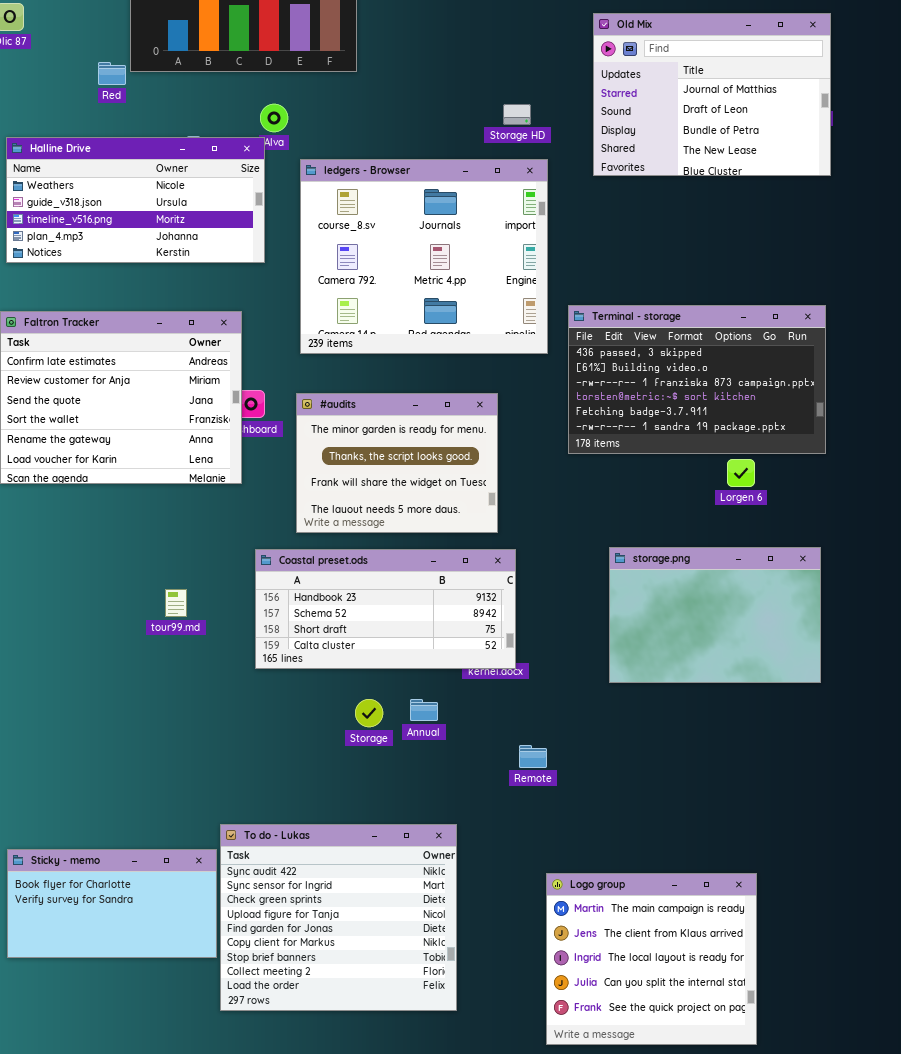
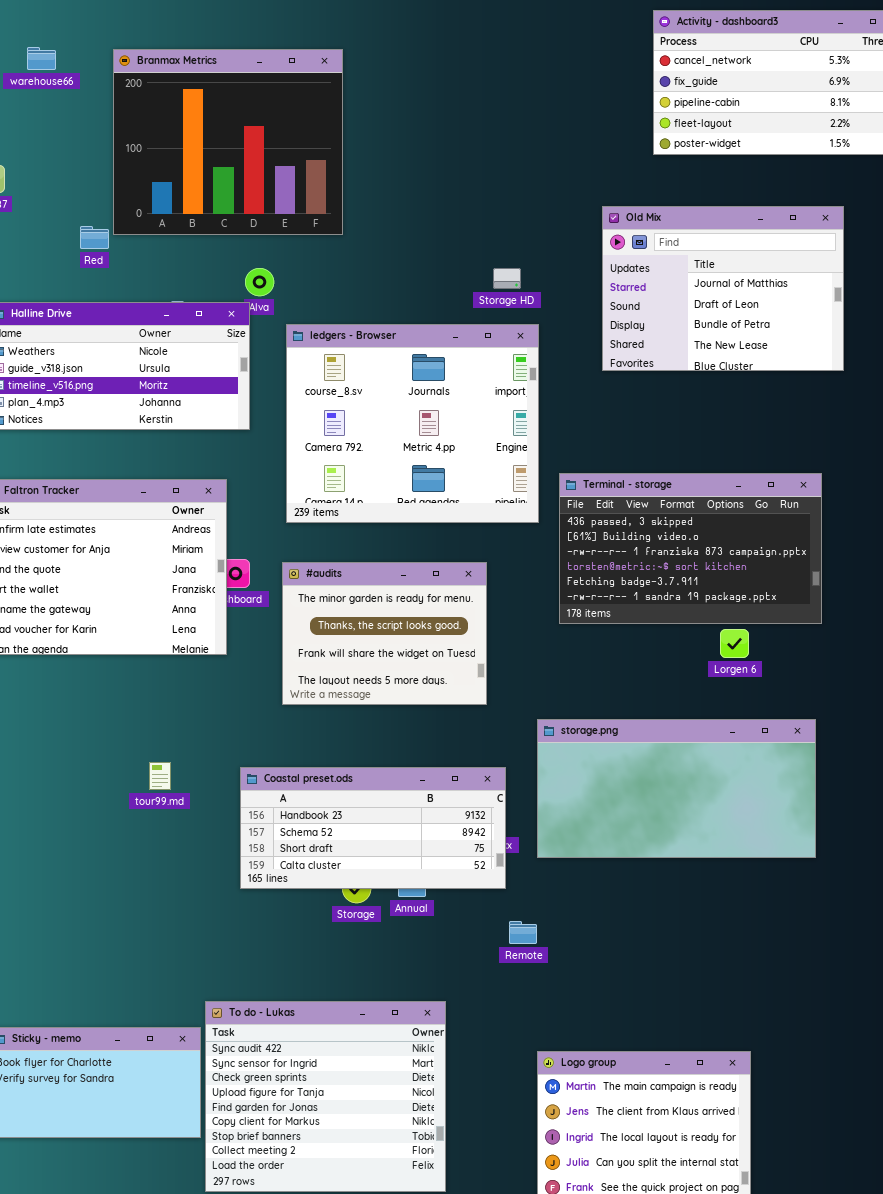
Old Mix: [593,13,831,176] -> [602,206,844,371], moved
storage.png: [609,547,821,683] -> [537,719,816,858], resized
Coastal preset.ods: [255,549,516,669] -> [240,767,506,889], moved

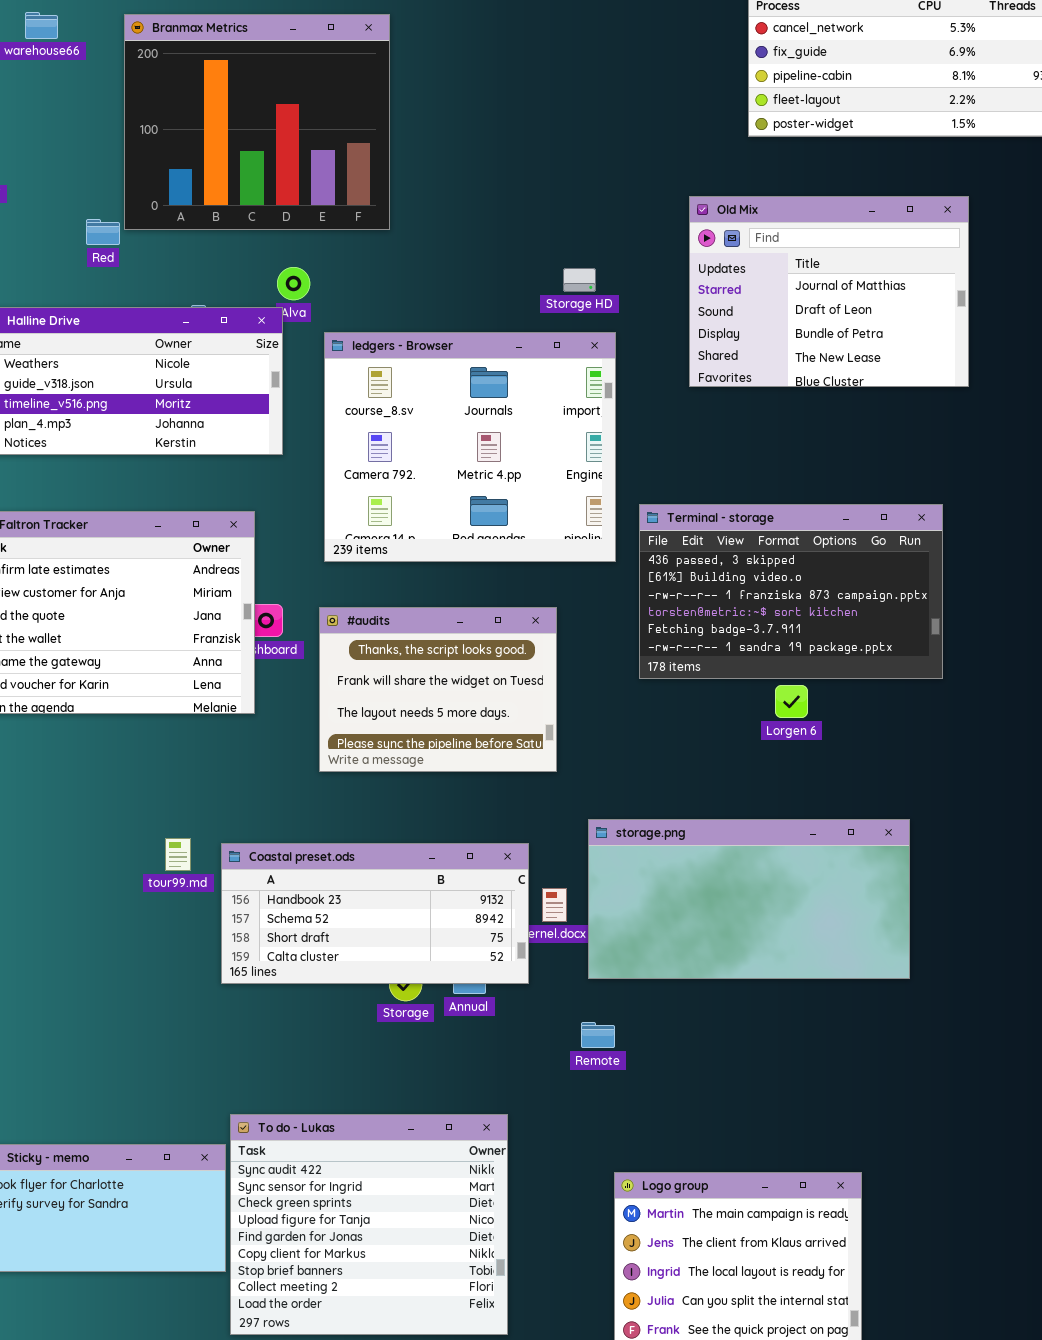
#audits: [282,562,487,705] -> [319,607,557,772], scrolled down 1 row
Lorgen 6: [720,629,749,658] -> [775,685,808,718], moved
storage.png: [537,719,816,858] -> [588,819,910,979], moved
Coastal preset.ods: [240,767,506,889] -> [221,843,529,984], moved

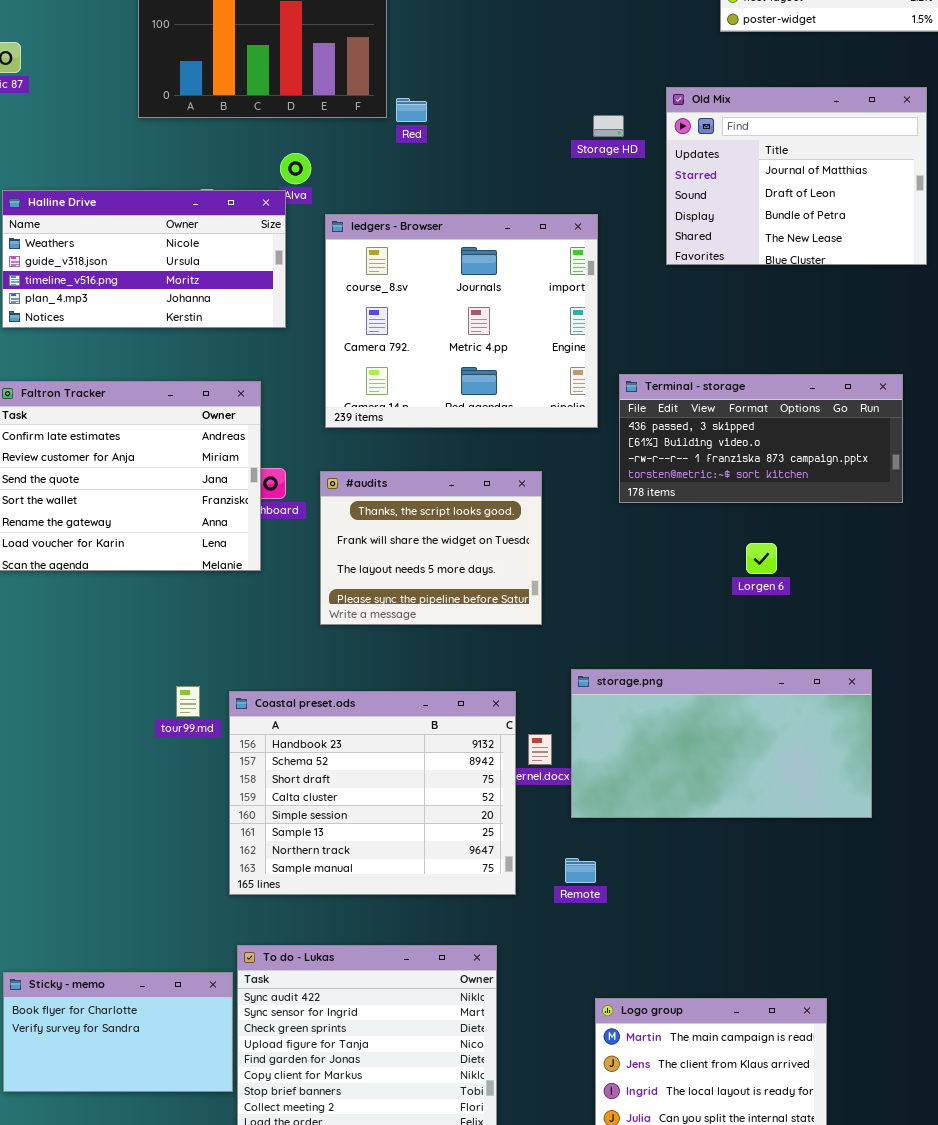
Red: [86,219,120,245] -> [396,98,427,122], moved
Storage HD: [563,268,596,292] -> [593,115,624,137], moved
Terminal - storage: [639,504,943,679] -> [619,374,903,503], resized
Coastal preset.ods: [221,843,529,984] -> [229,691,516,895], resized

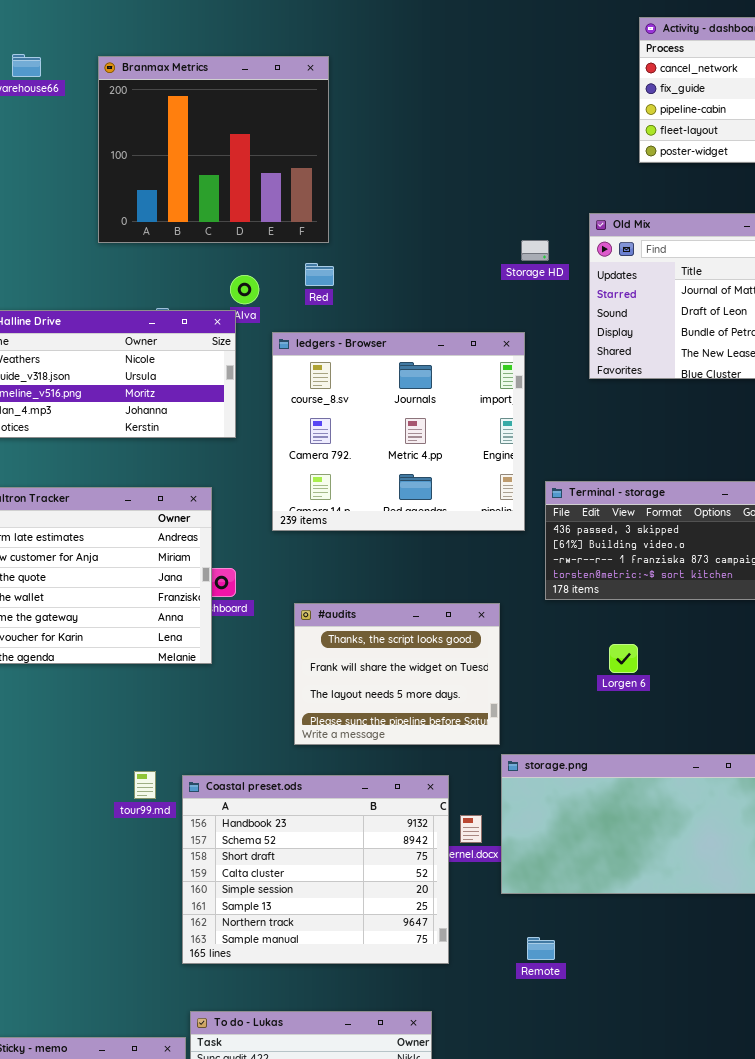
Red: [396,98,427,122] -> [305,263,334,286], moved
#audits: [320,471,542,625] -> [294,603,500,745], moved
Lorgen 6: [746,543,777,574] -> [609,644,638,673], moved
Remote: [565,858,596,883] -> [527,937,555,960], moved

